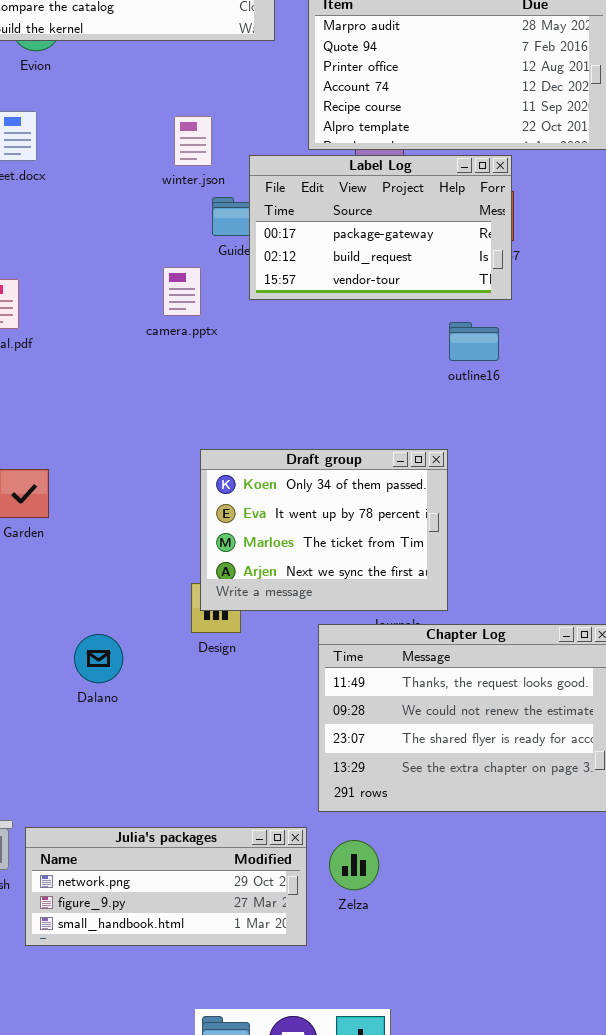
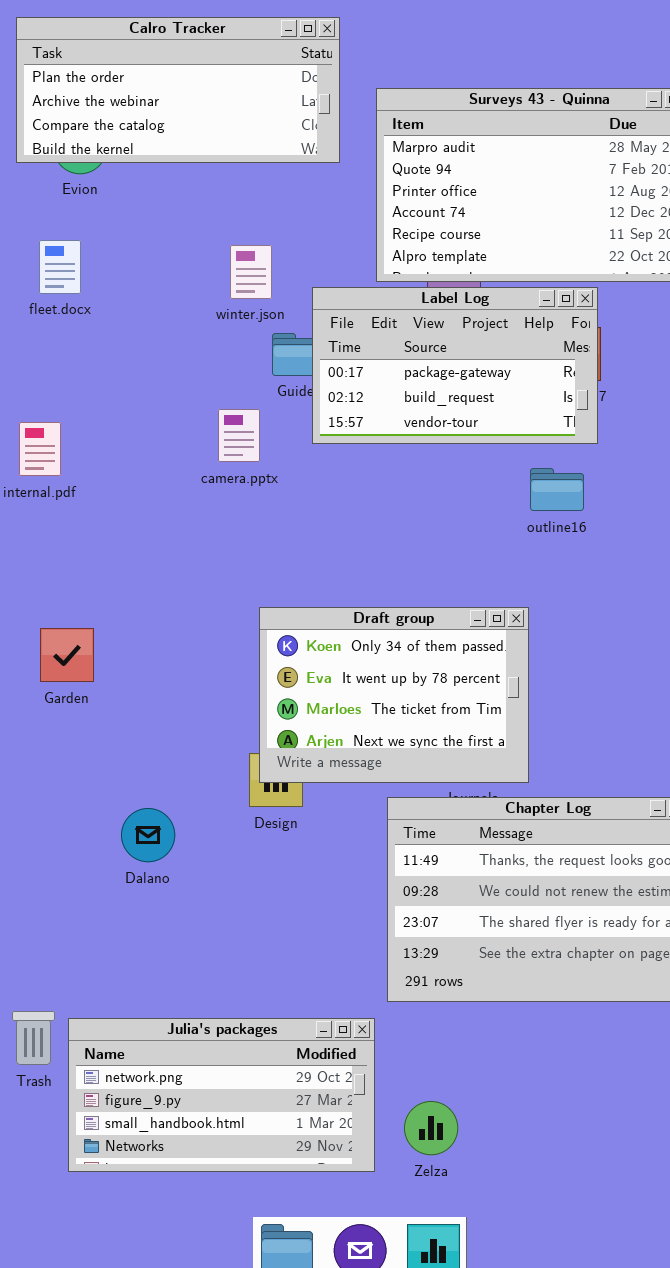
Julia's packages: [25,827,307,946] -> [68,1018,375,1172], resized
Zelza: [329,840,379,890] -> [404,1101,458,1155], moved

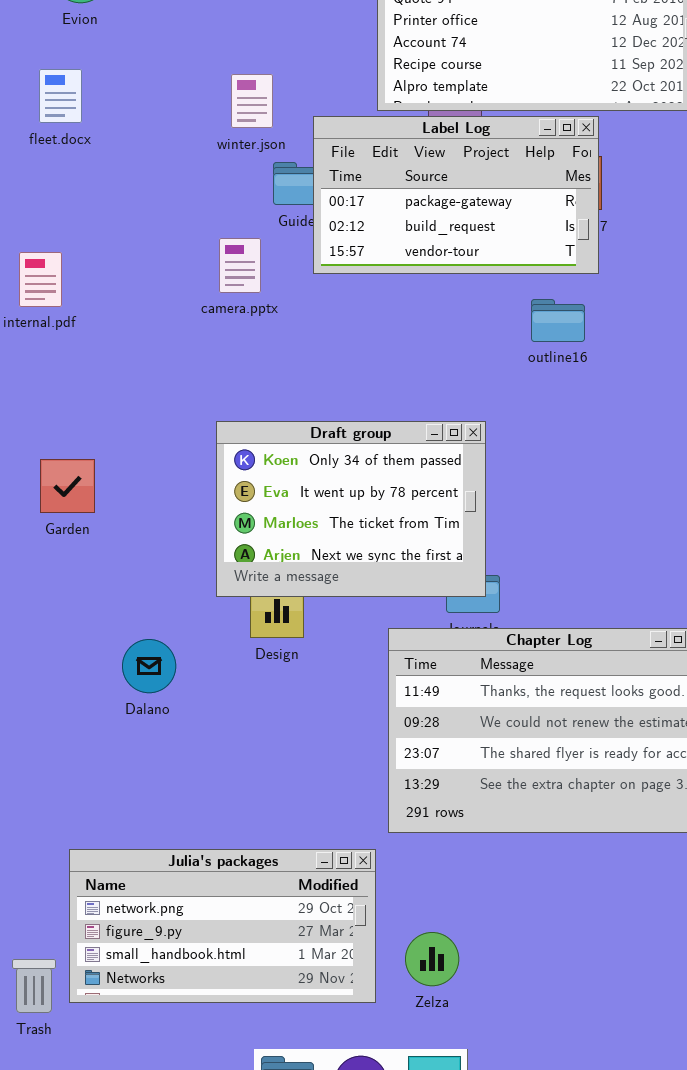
Draft group: [259,607,529,783] -> [216,421,486,597], moved
Trash: [12,1011,55,1065] -> [12,959,56,1013], moved

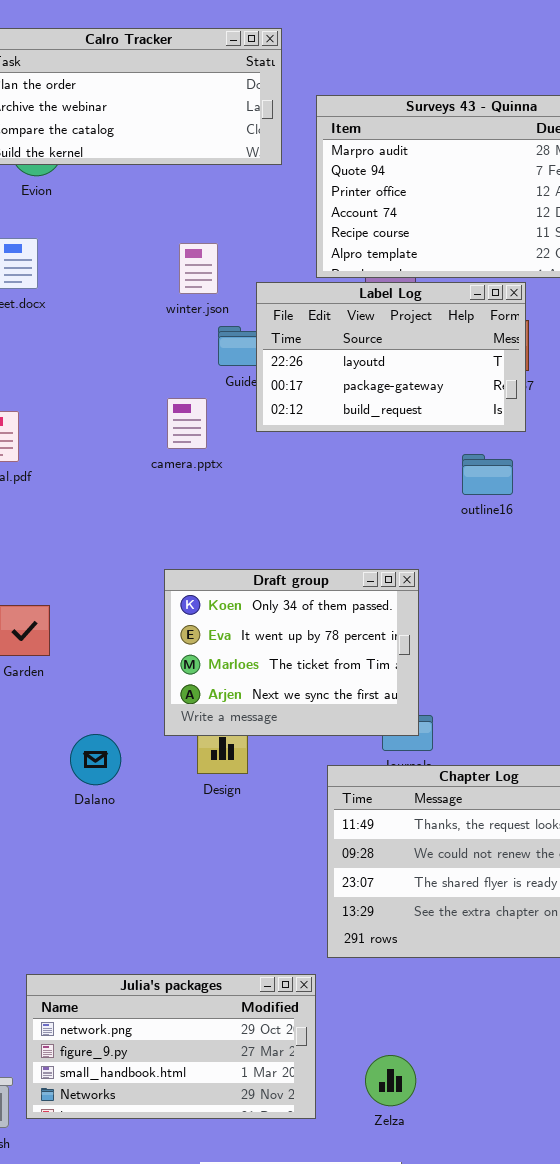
Label Log: [313,116,599,274] -> [256,282,526,432], scrolled up 1 row
Dalano: [122,639,176,693] -> [70,734,121,785], moved
Zelza: [405,932,459,986] -> [365,1055,416,1106], moved

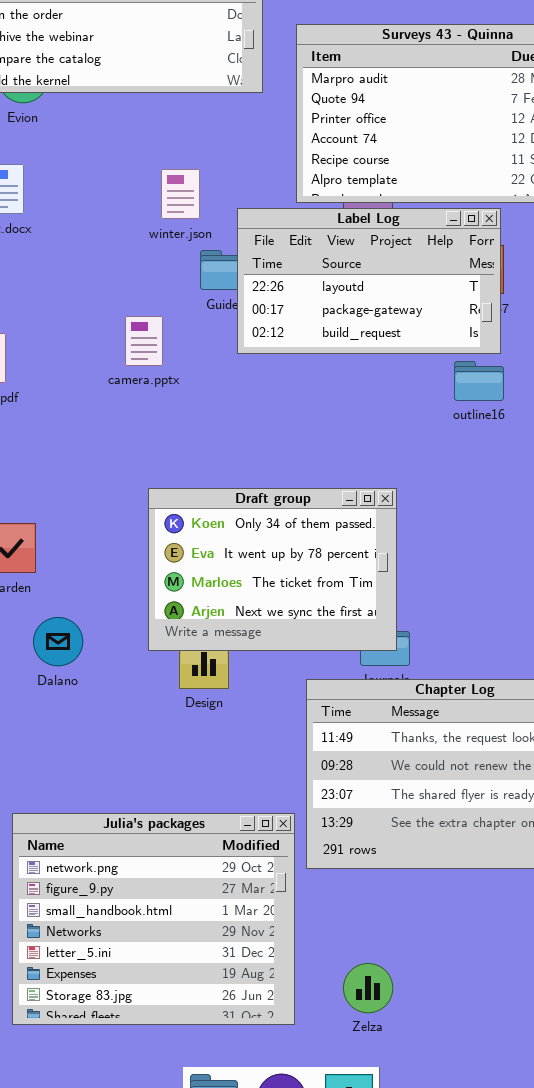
camera.pptx: [167,398,207,449] -> [125,316,163,366], moved
outline16: [462,454,513,495] -> [454,361,504,401], moved
Dalano: [70,734,121,785] -> [33,617,83,666], moved
Julia's packages: [26,974,316,1119] -> [12,813,295,1025], resized

